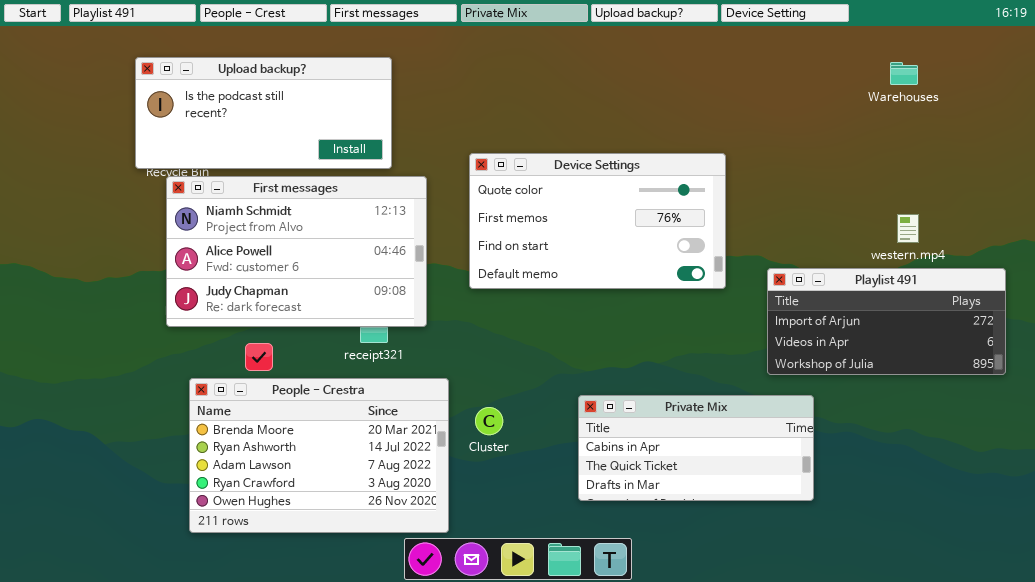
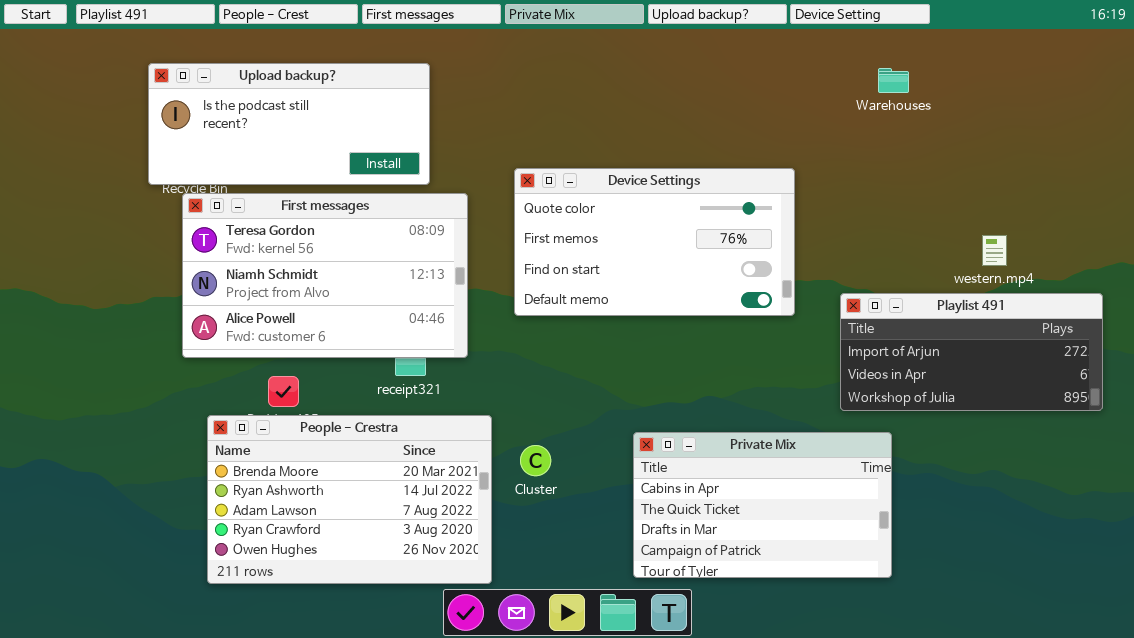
Warehouses: [890,62,918,85] -> [878,68,909,93], moved
First messages: [166,176,427,327] -> [182,193,468,358], scrolled up 1 row
Private Mix: [578,395,814,501] -> [633,432,892,578], resized

